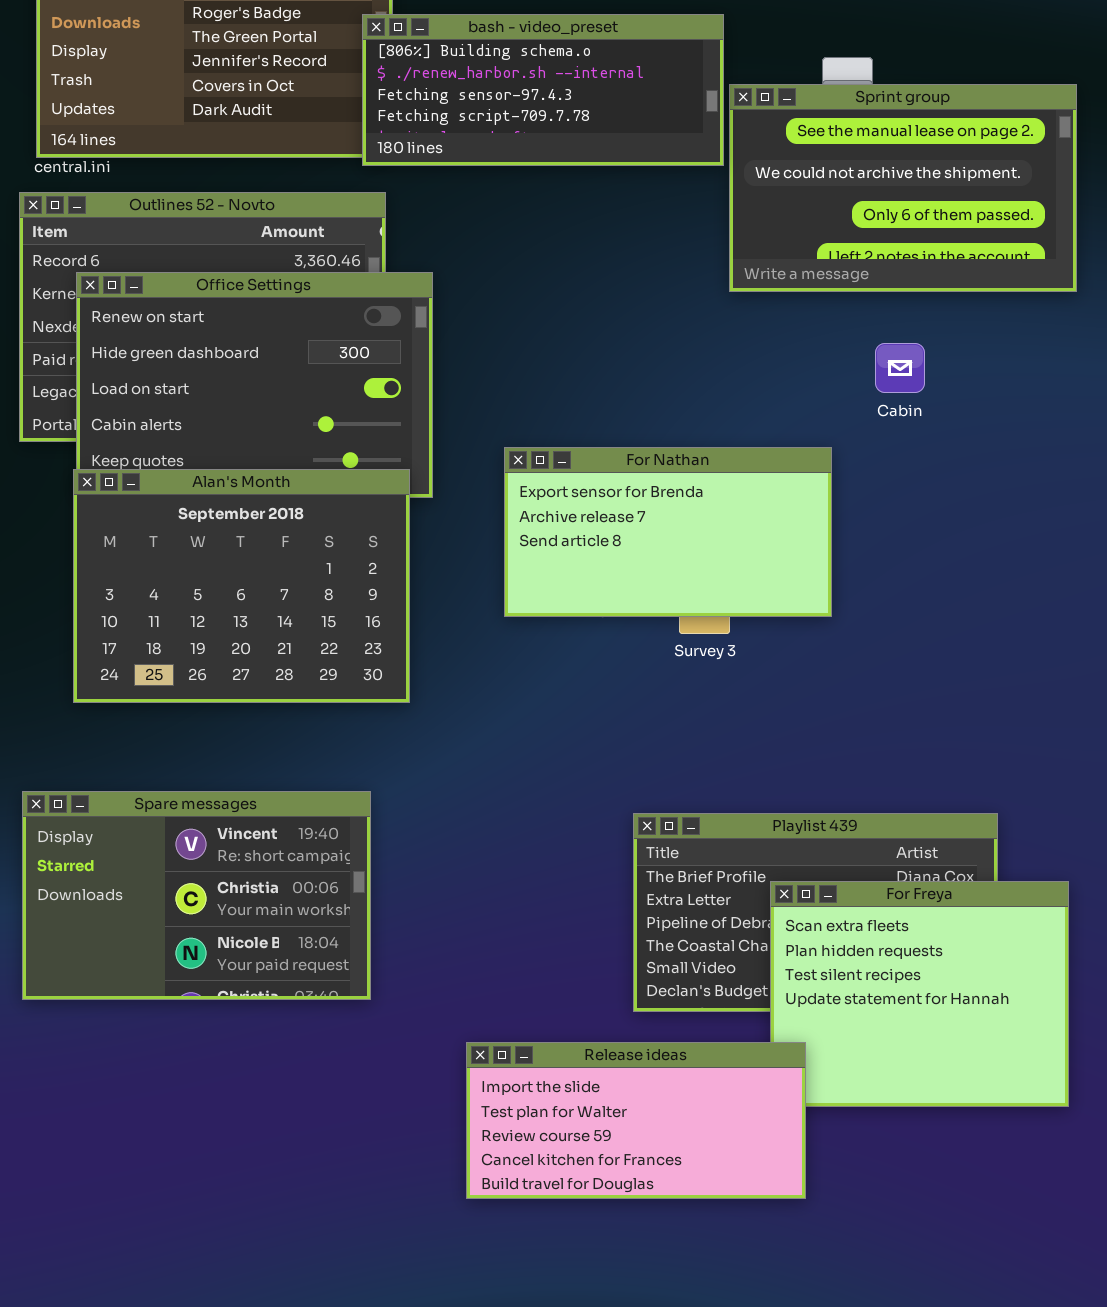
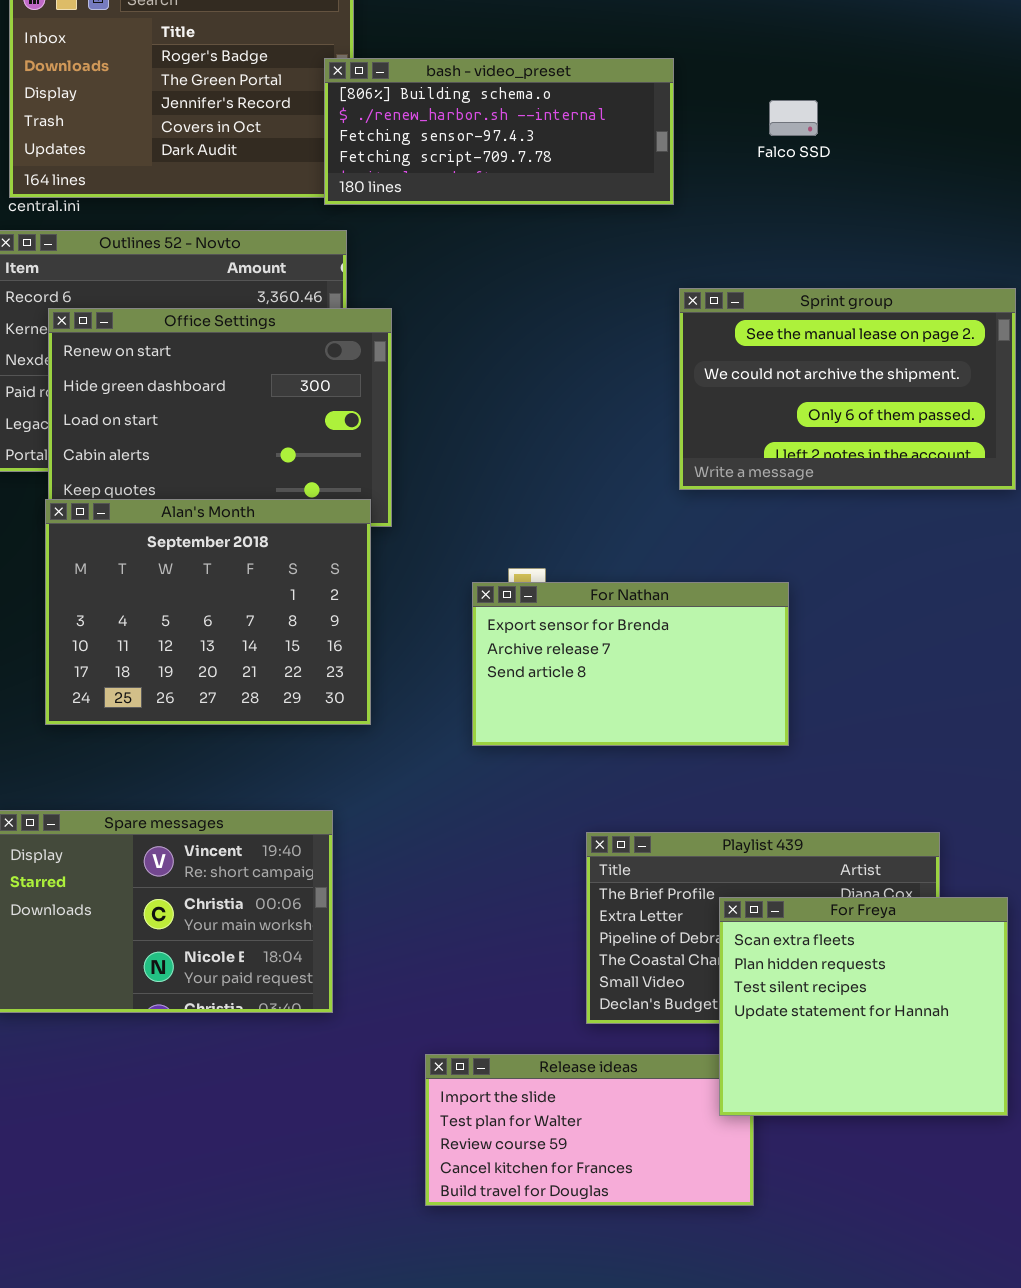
Sprint group: [729,84,1077,292] -> [679,288,1016,490], moved
For Nathan: [504,447,832,617] -> [472,582,789,746], moved
For Freya: [770,881,1069,1107] -> [719,897,1008,1116], raised

